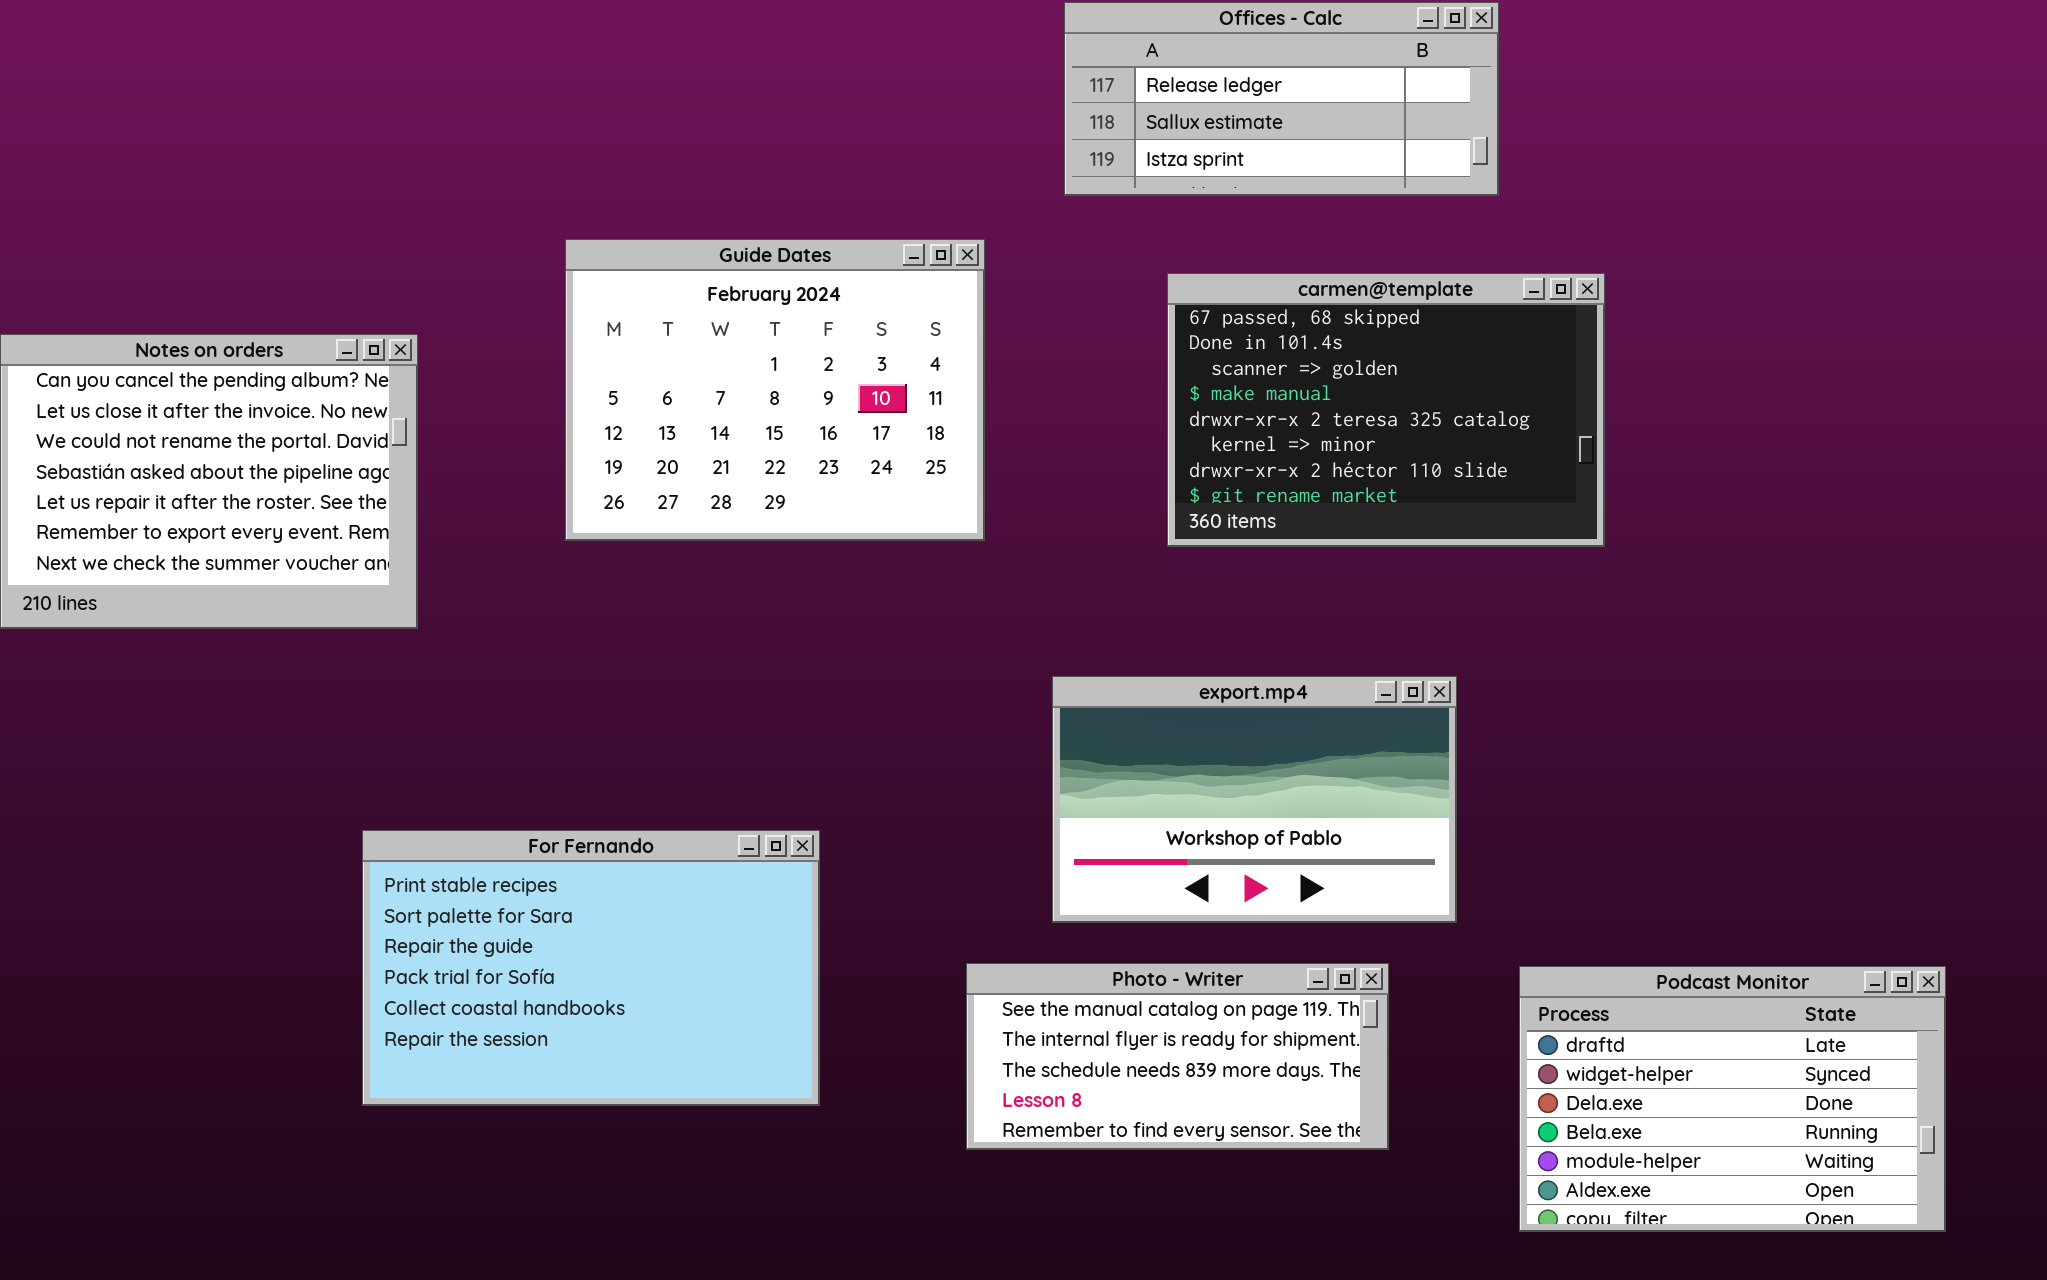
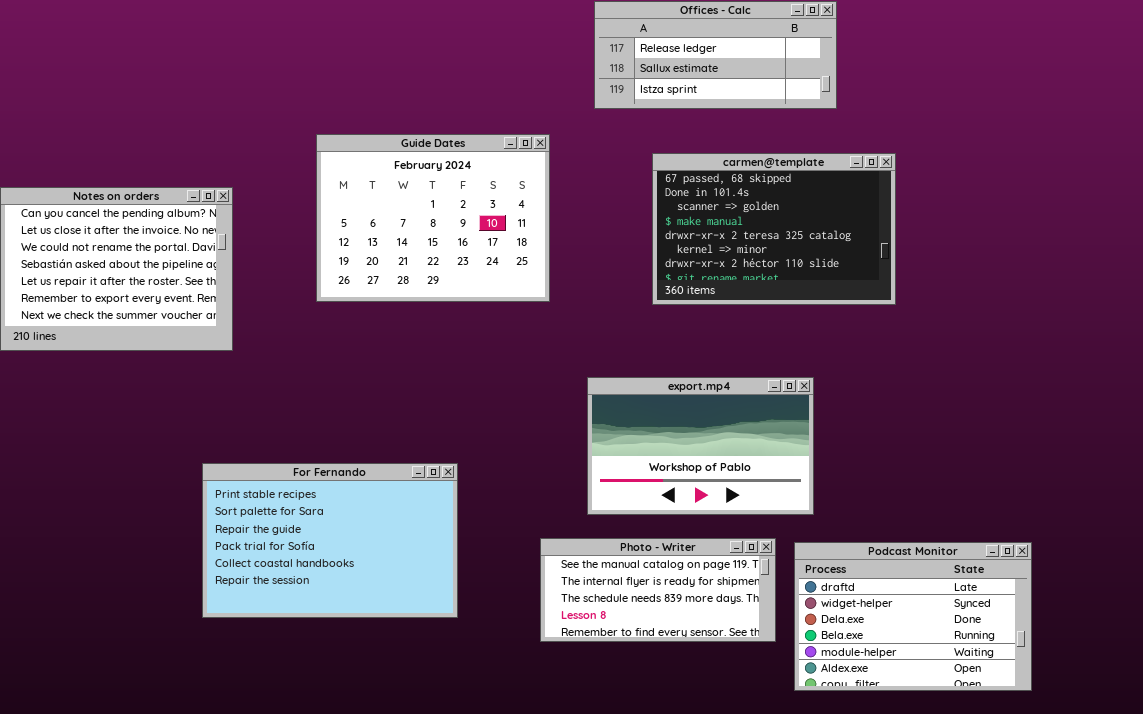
Podcast Monitor: [1519,966,1946,1232] -> [794,542,1032,691], moved

